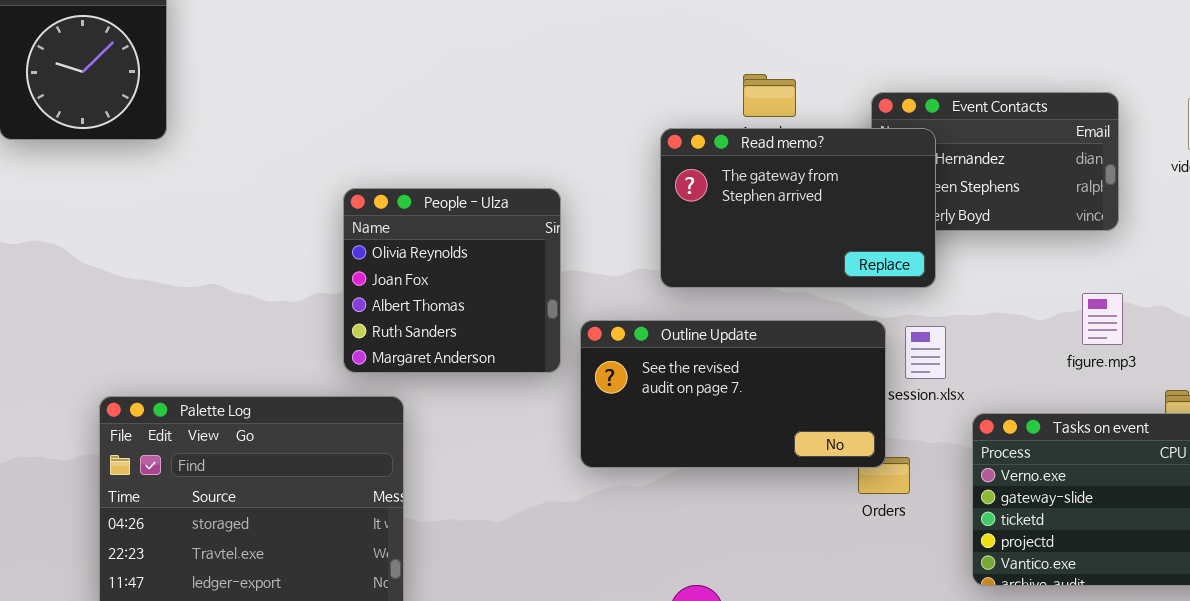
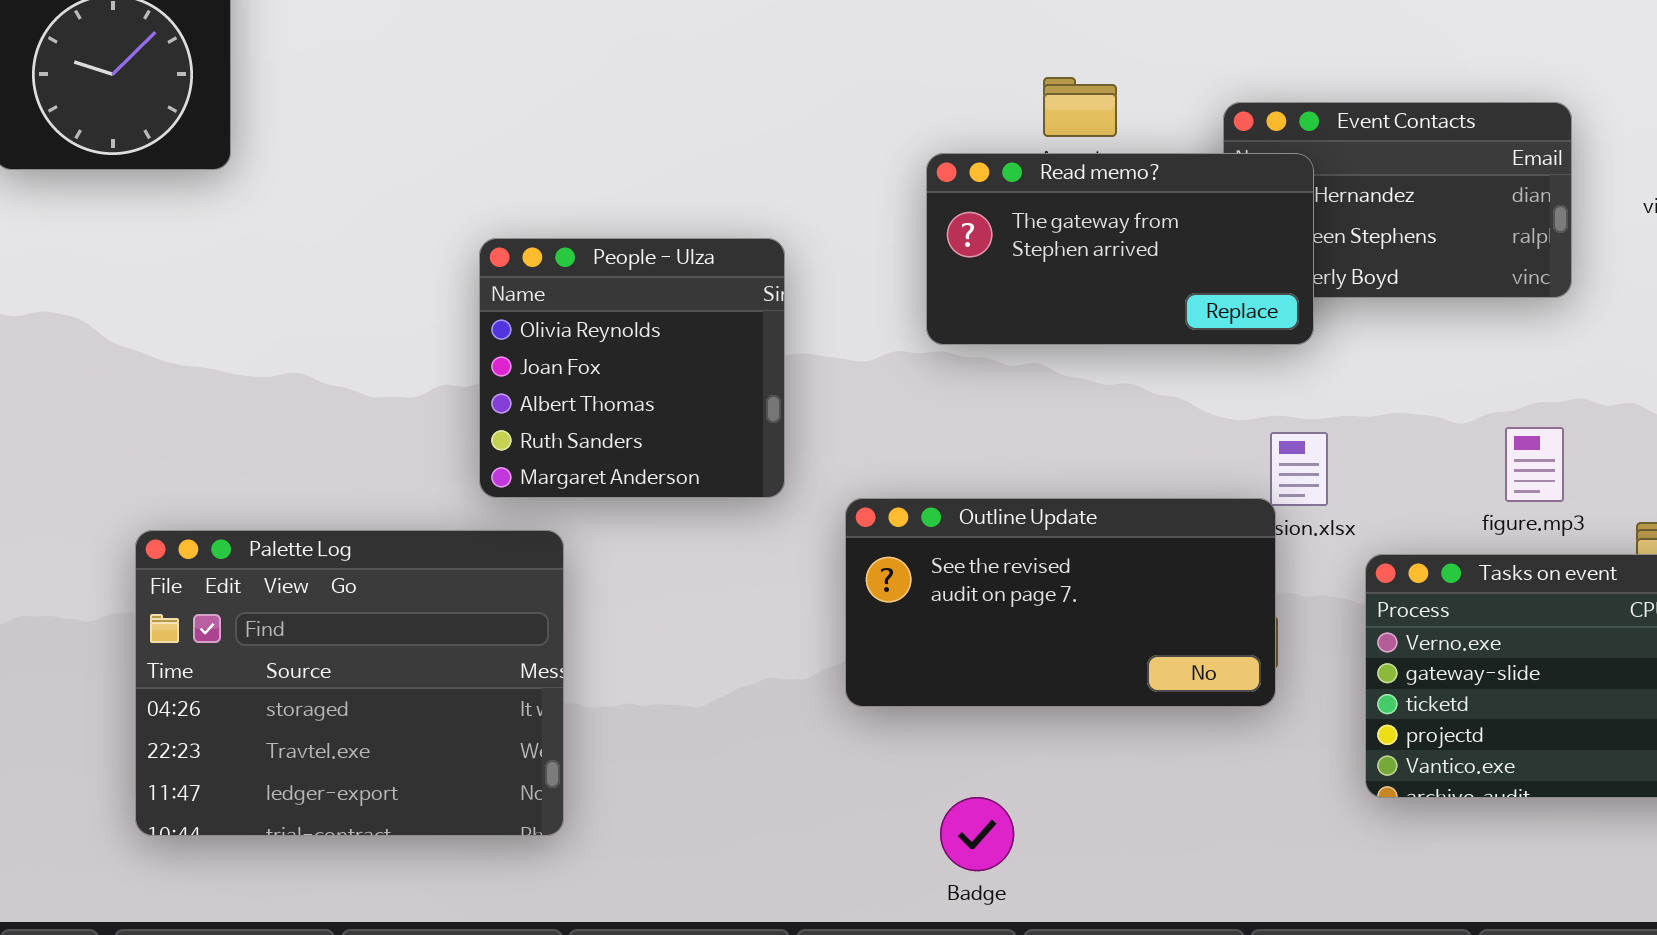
Read memo?: [660,128,936,288] -> [926,153,1314,345], resized
figure.mp3: [1082,293,1123,345] -> [1505,427,1564,502], moved
Outline Update: [580,320,886,468] -> [845,498,1276,707], moved

